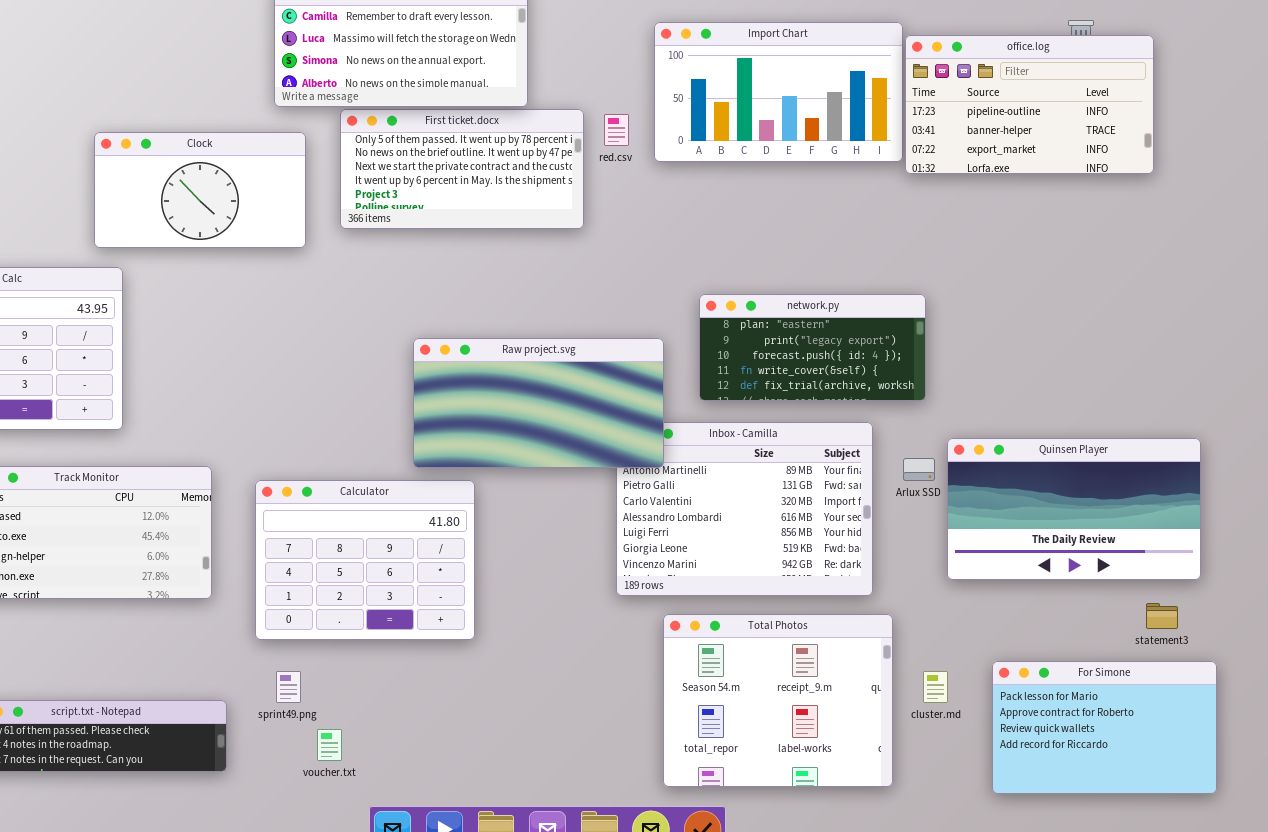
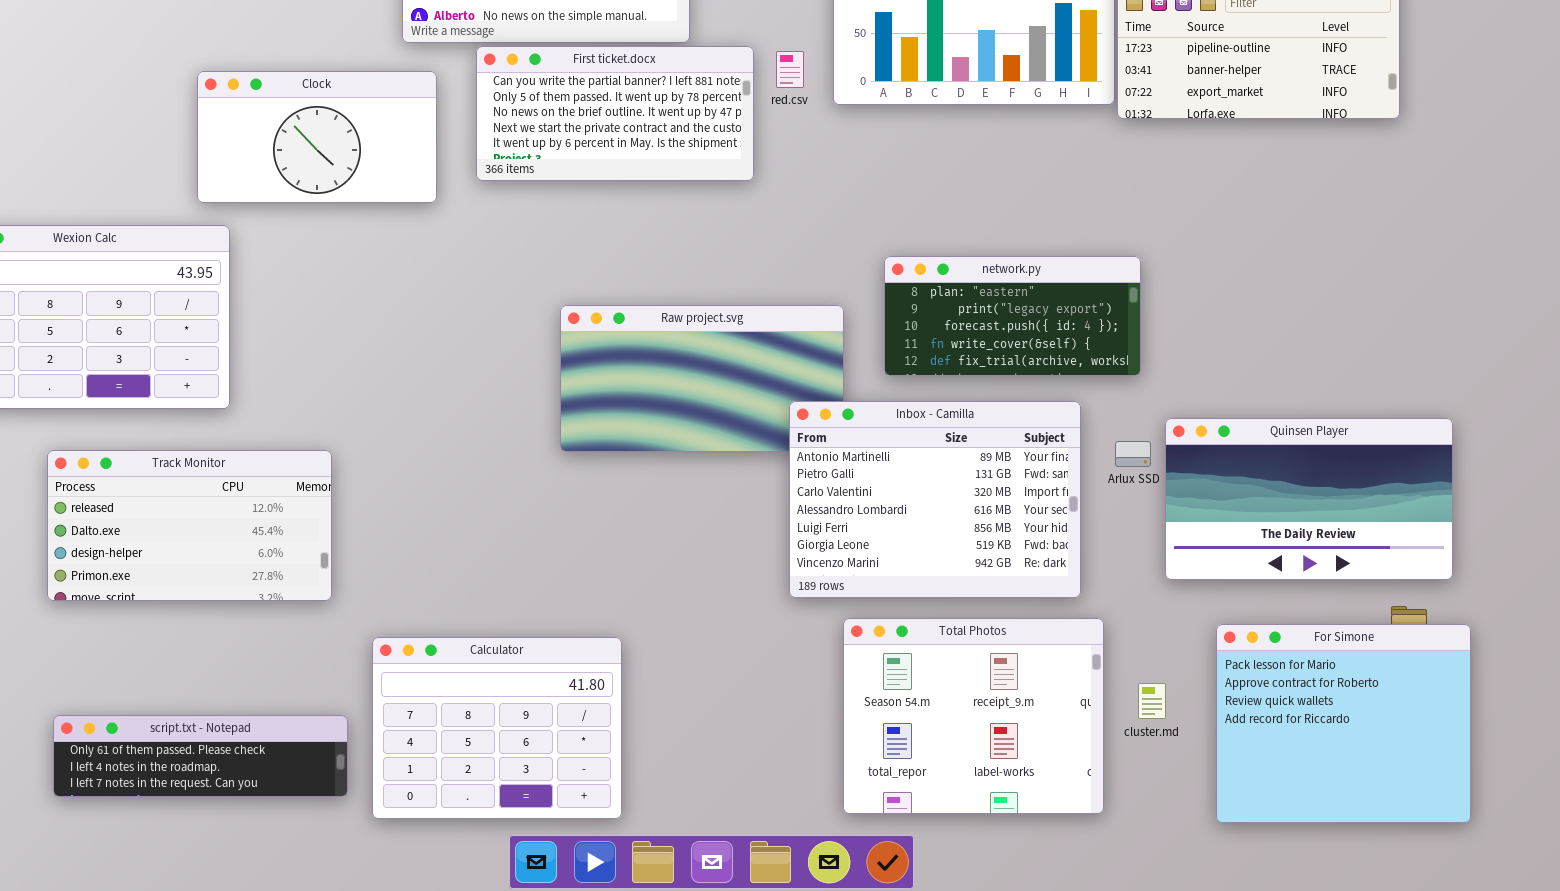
First ticket.docx: [340,109,584,229] -> [476,46,754,181], scrolled up 1 row
Inbox - Camilla: [616,422,873,596] -> [789,401,1081,598], raised
Calculator: [255,480,475,640] -> [372,637,622,819], moved
For Simone: [992,661,1217,794] -> [1216,624,1471,823], resized

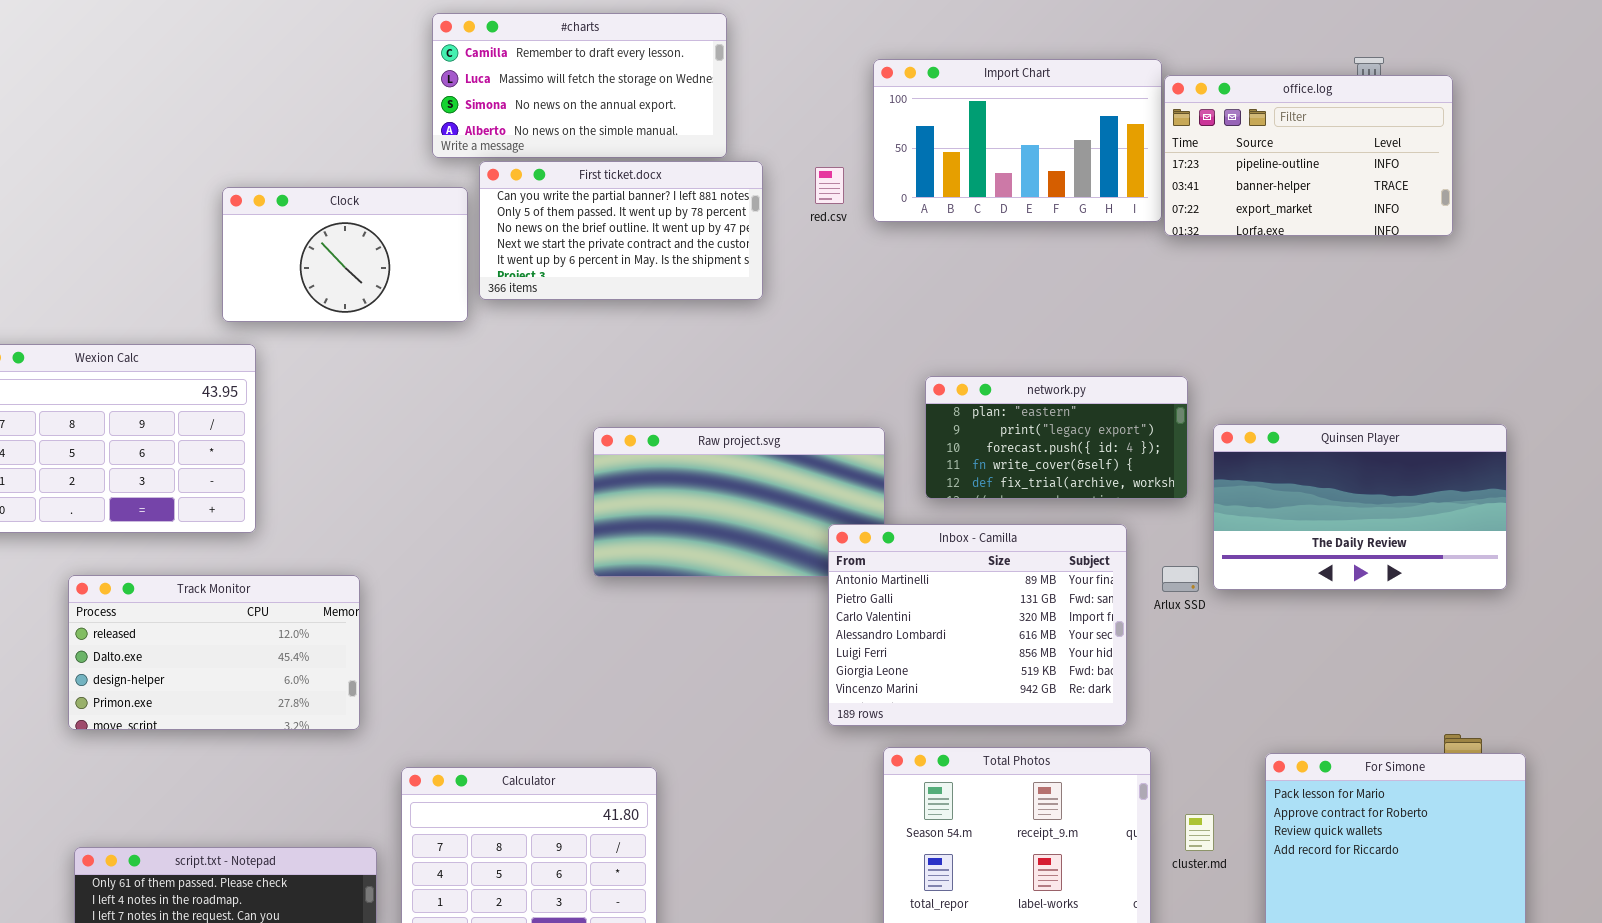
First ticket.docx: [476,46,754,181] -> [479,161,763,300], moved
Quinsen Player: [1165,418,1453,580] -> [1213,424,1507,590], moved

